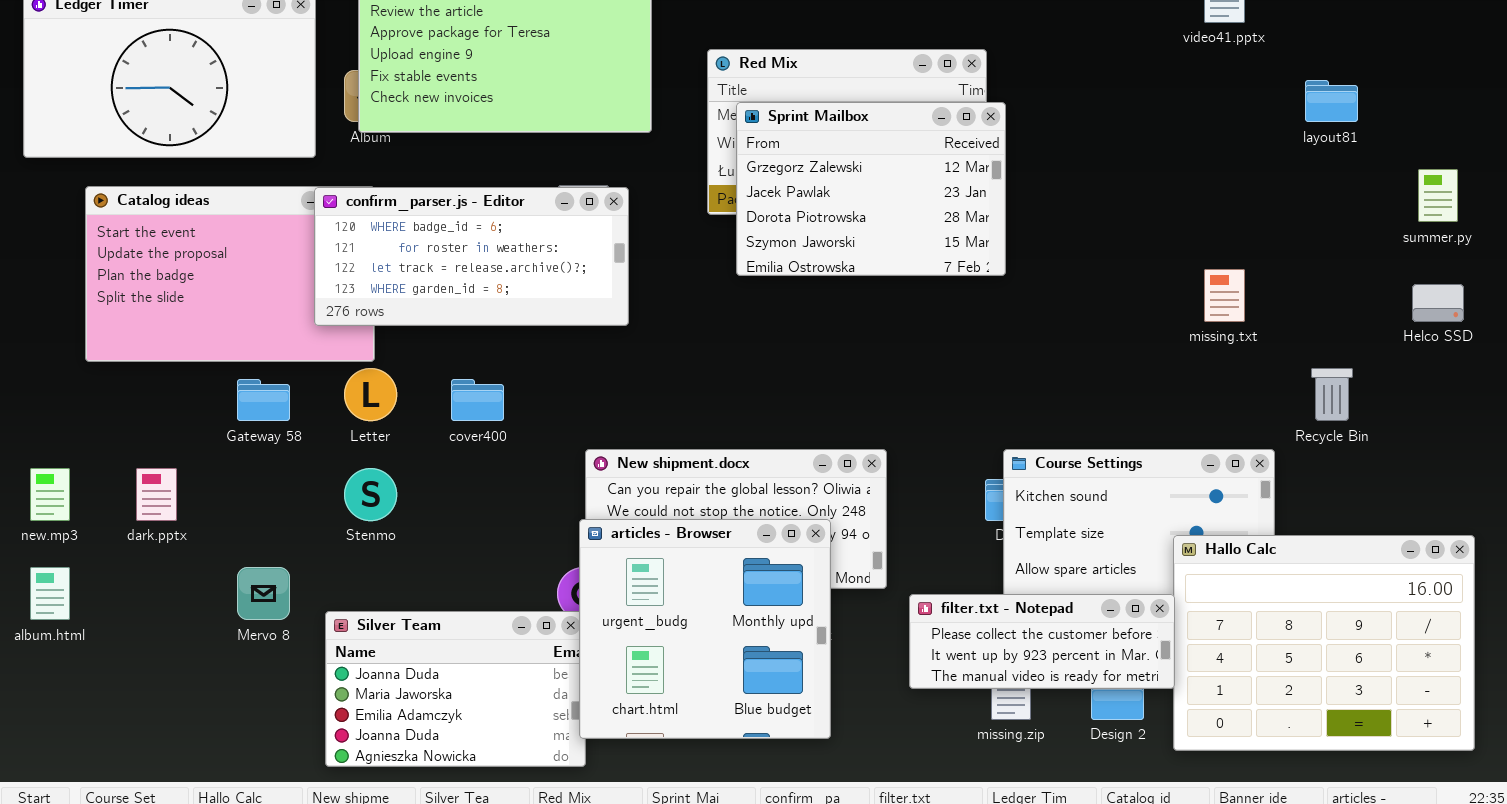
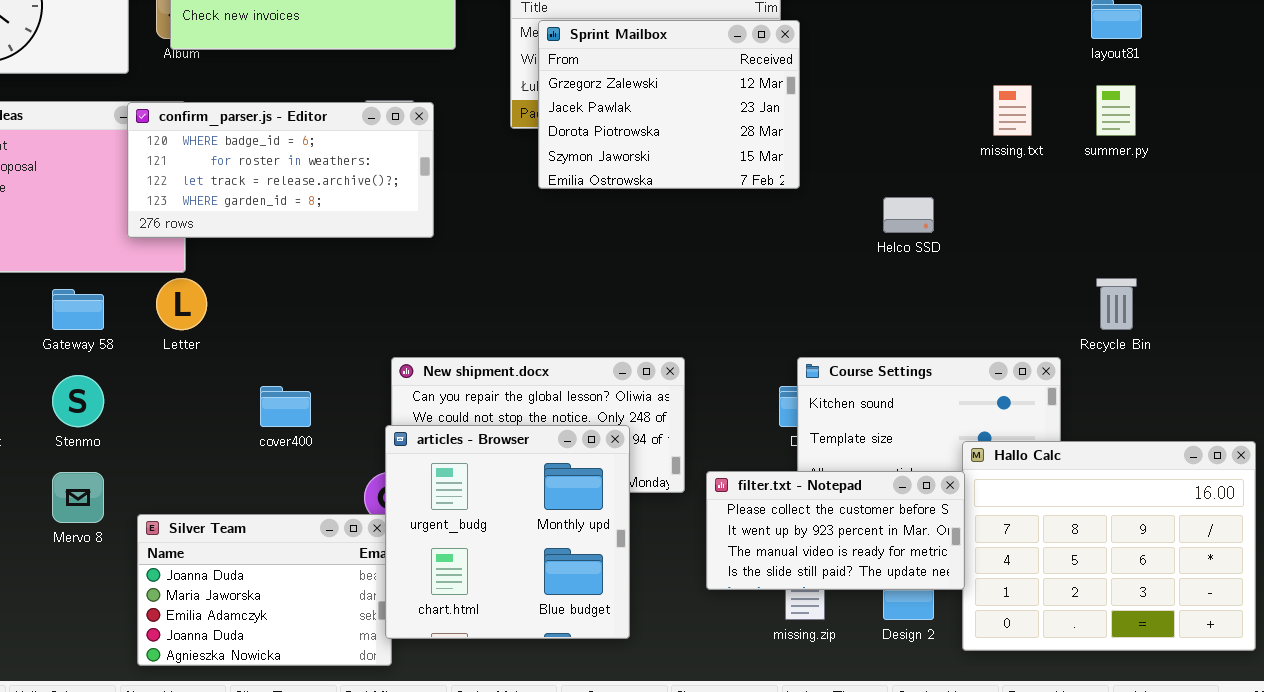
summer.py: [1418,169,1458,222] -> [1096,85,1136,136], moved
missing.txt: [1204,269,1245,322] -> [993,85,1032,136], moved
Helco SSD: [1412,284,1464,322] -> [883,197,934,233], moved
cover400: [451,379,504,421] -> [260,386,311,427], moved
Stenmo: [344,468,397,521] -> [52,375,104,427], moved
filter.txt - Notepad: [909,594,1175,689] -> [706,471,965,590], resized

